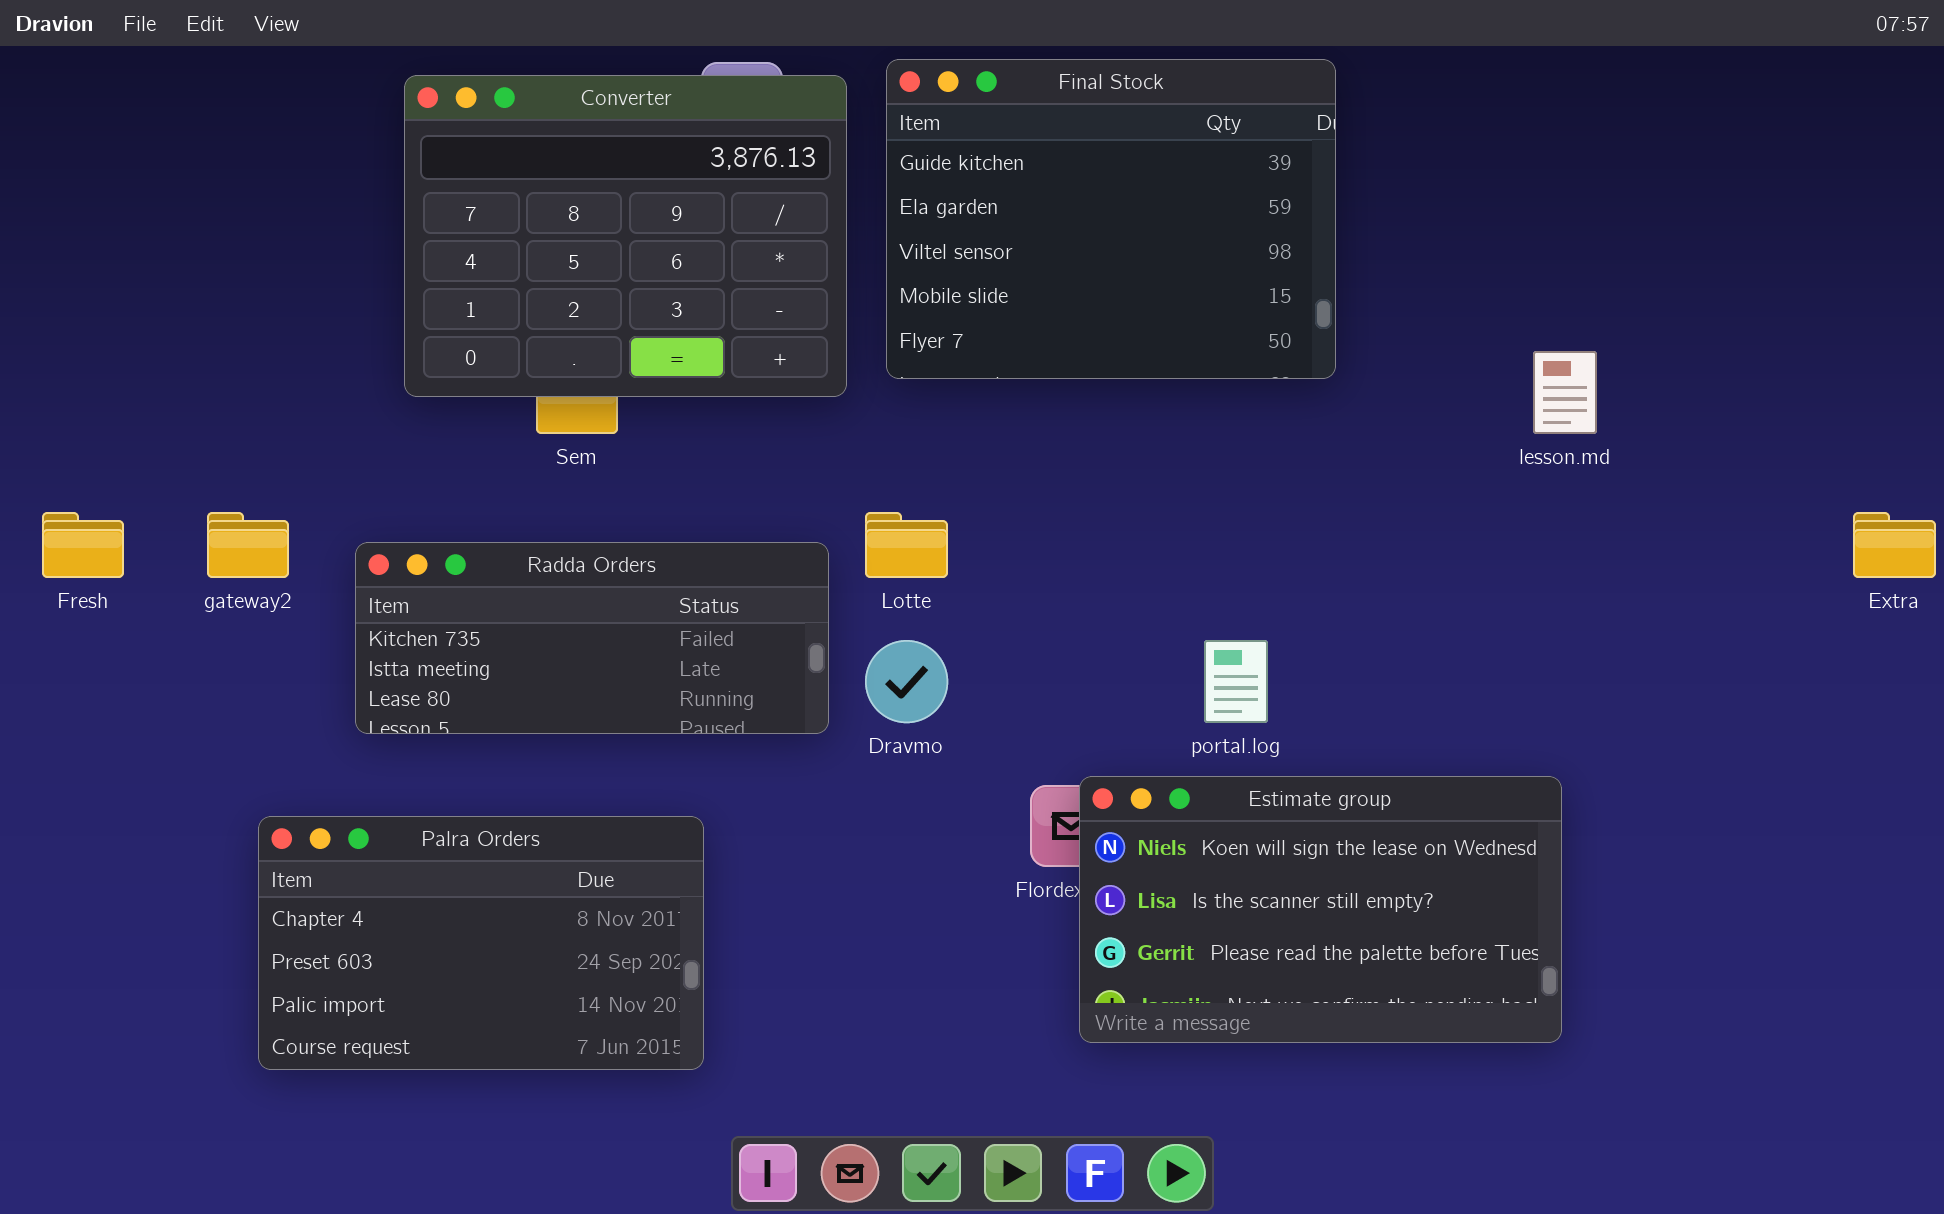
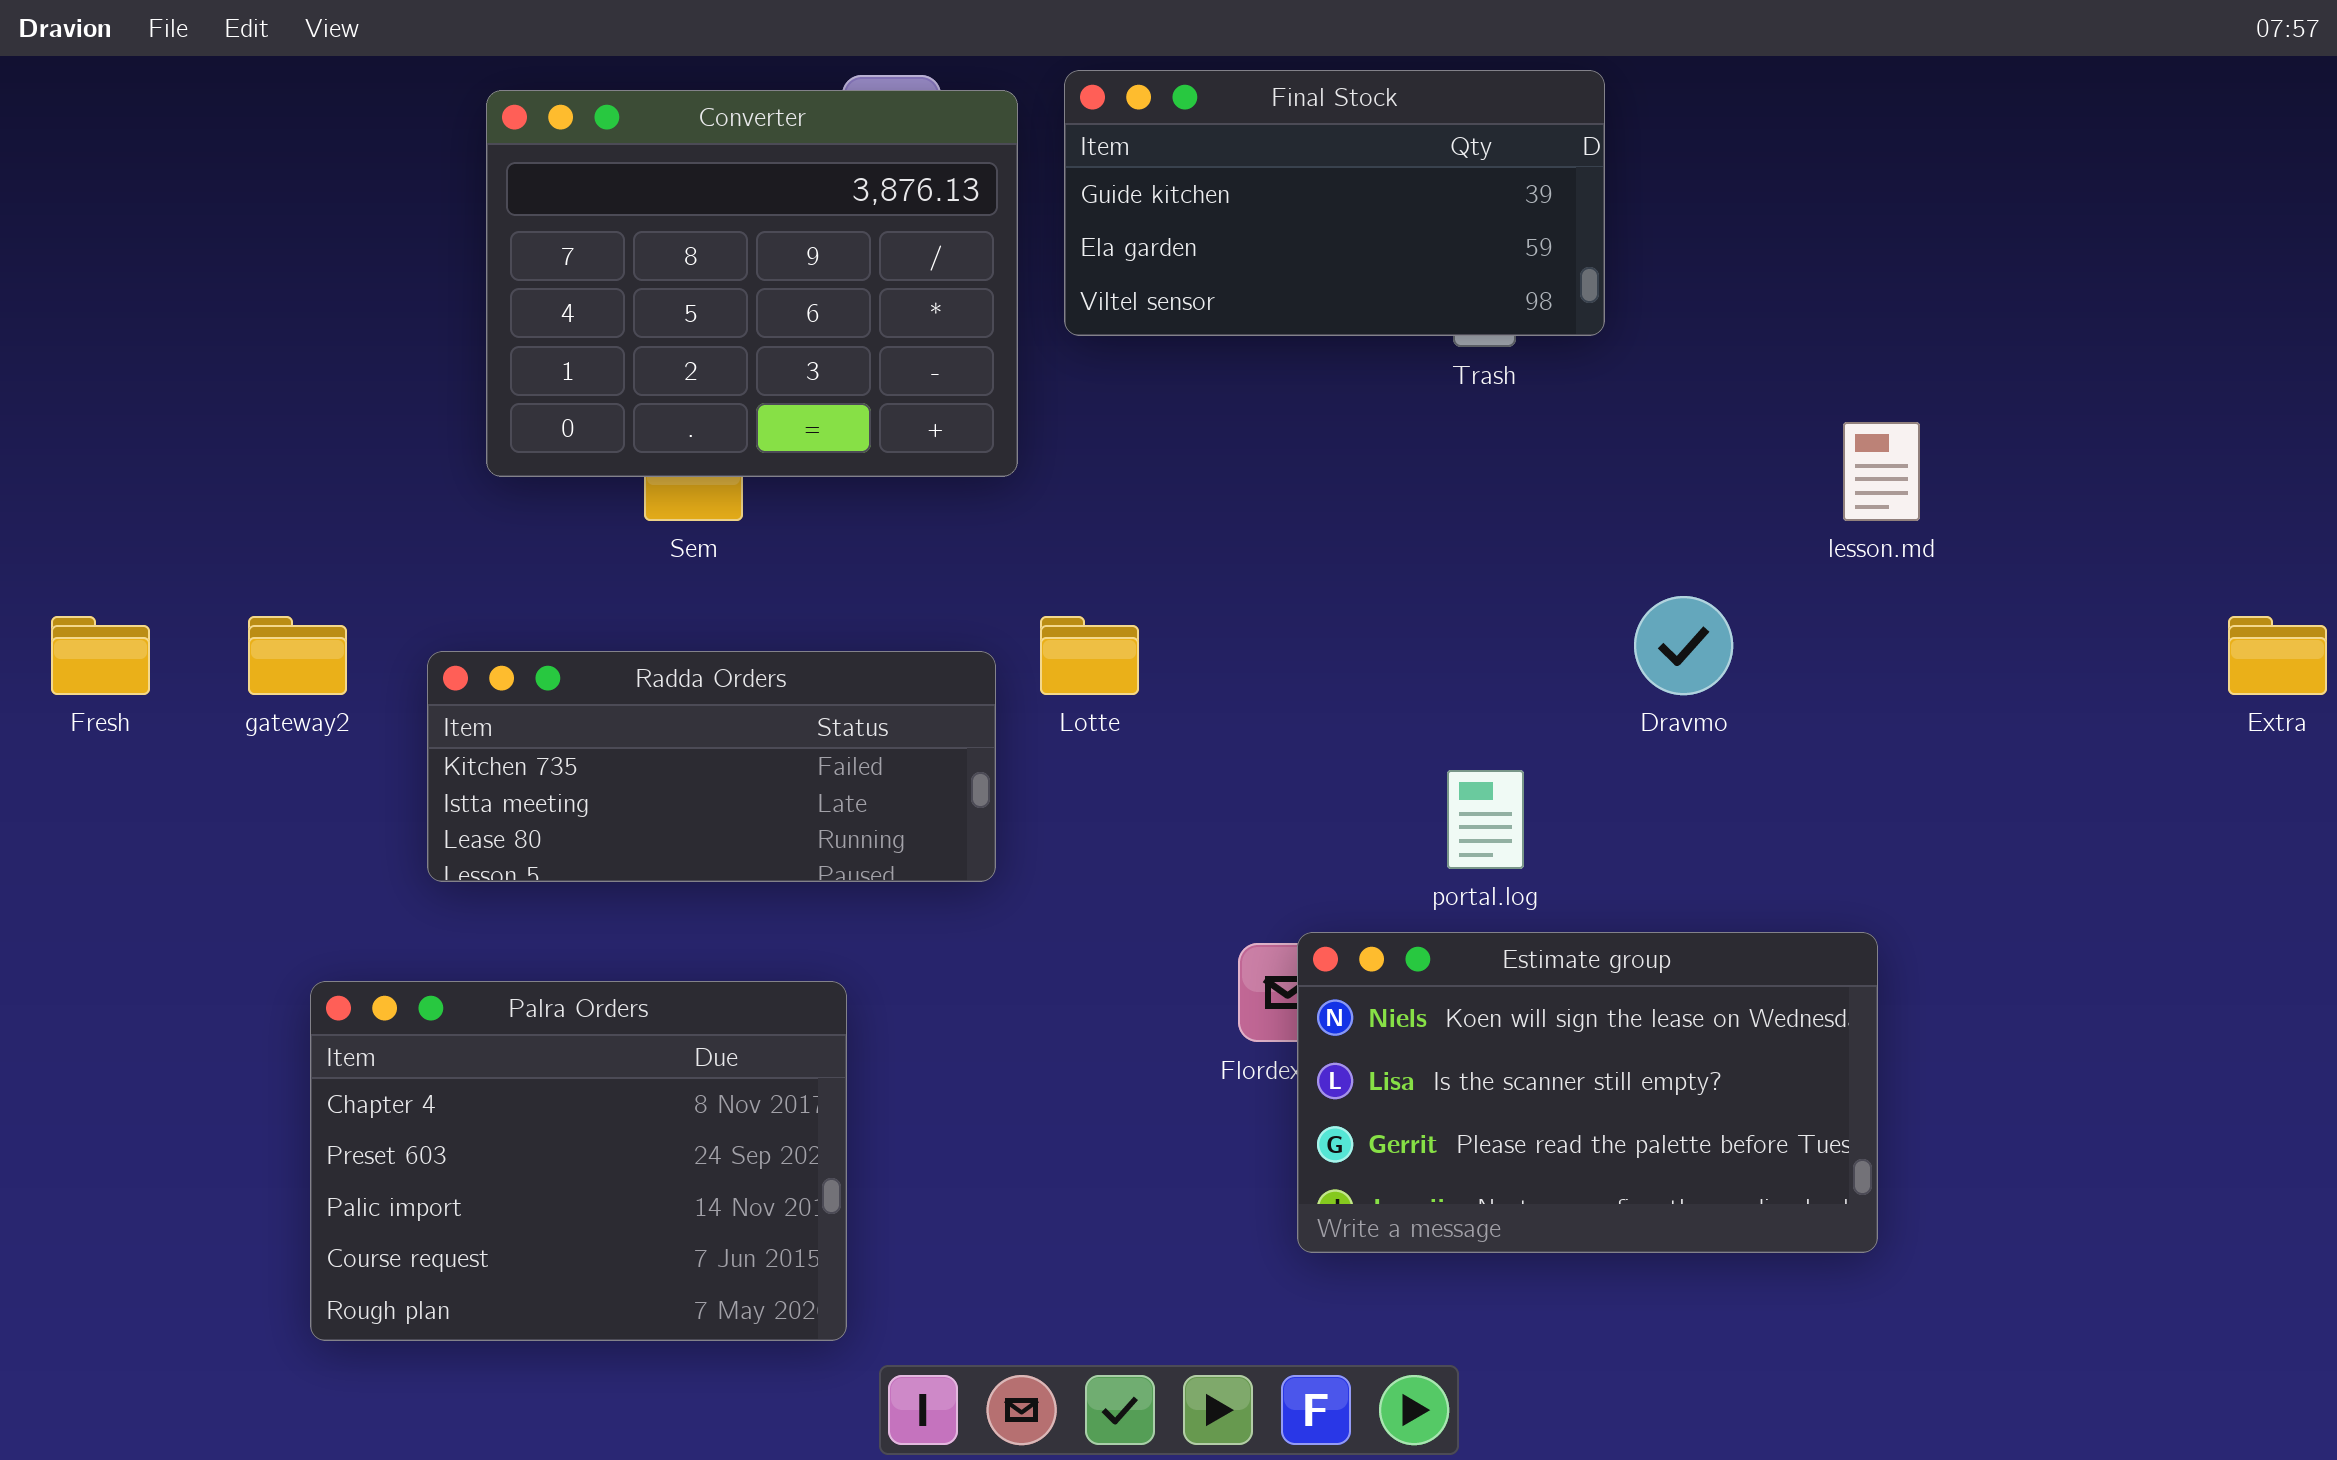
Final Stock: [886,59,1336,379] -> [1064,70,1605,336], resized
Dravmo: [865,640,948,723] -> [1634,596,1733,695], moved
Palra Orders: [258,816,704,1070] -> [310,981,847,1341], resized

